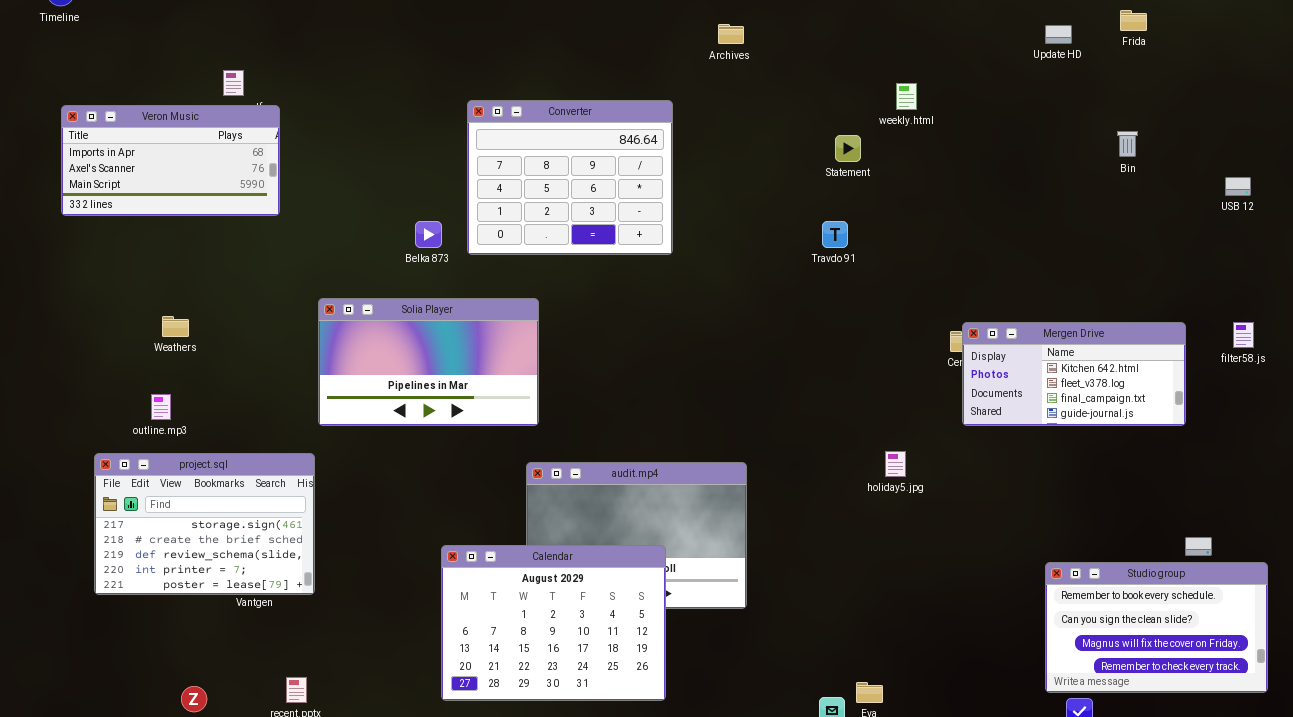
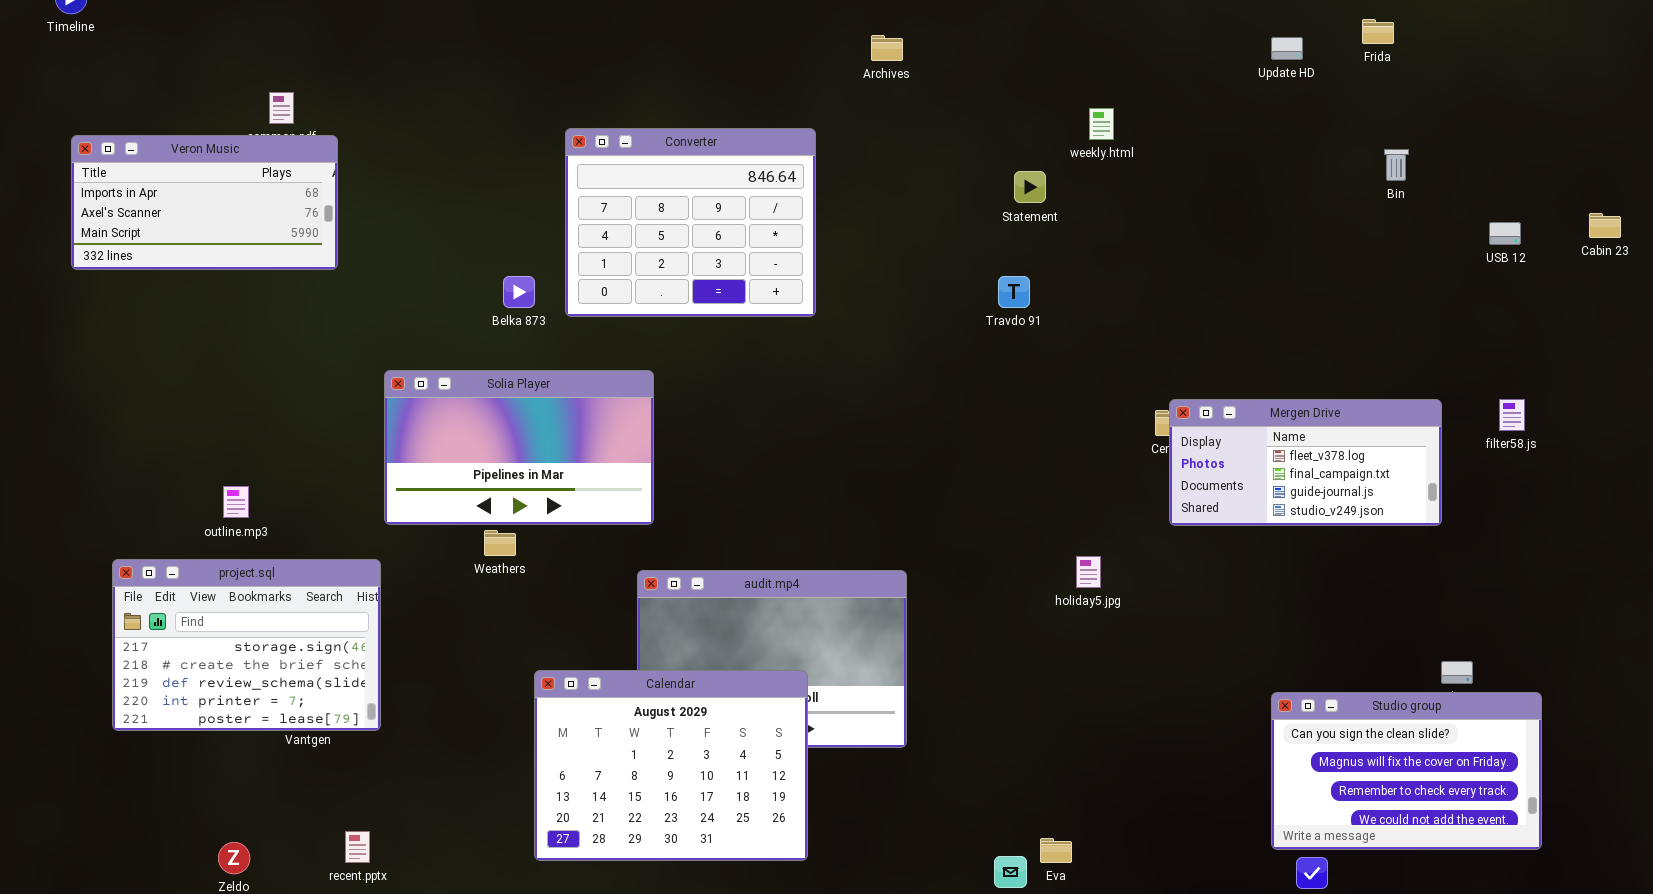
Bin: [1117,131,1138,157] -> [1384,149,1409,181], moved
Weathers: [162,316,189,337] -> [484,530,516,556], moved
Mergen Drive: [962,322,1186,426] -> [1169,399,1442,526], scrolled down 1 row
outline.mp3: [151,394,171,420] -> [223,486,249,518], moved
Studio group: [1045,562,1268,693] -> [1271,692,1542,850], scrolled down 1 row

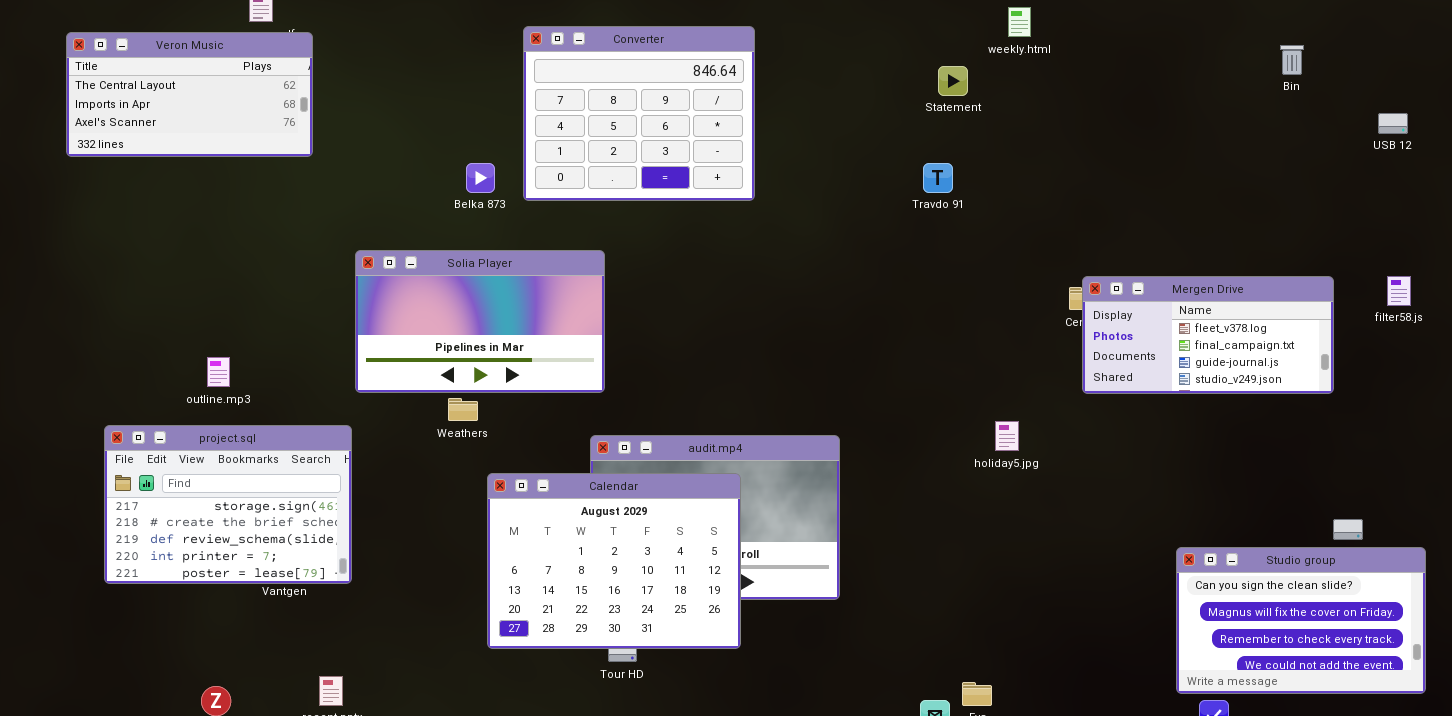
Veron Music: [71,135,338,270] -> [66,32,313,157], scrolled up 1 row
Calendar: [534,670,808,861] -> [487,473,741,649], moved

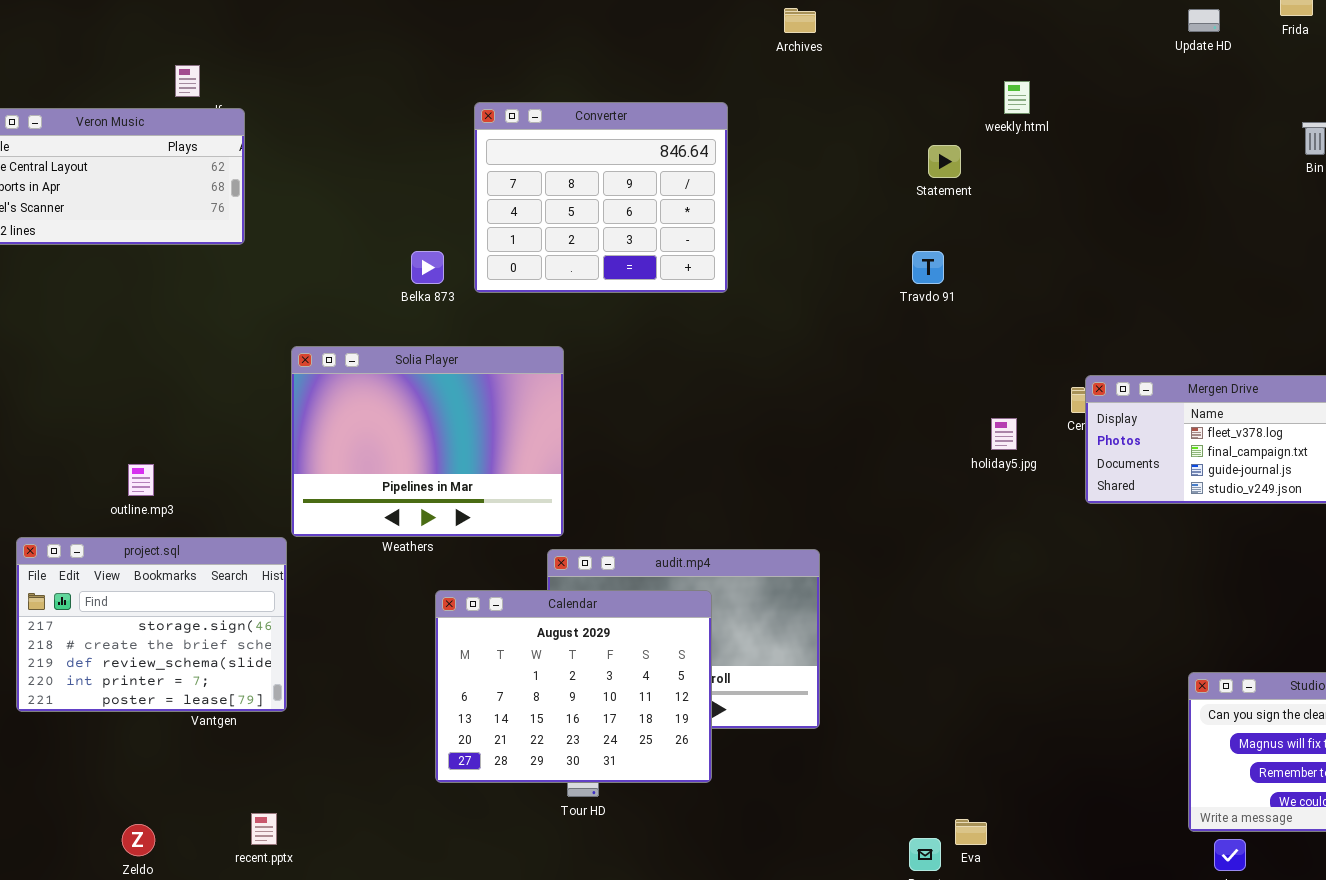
Solia Player: [355,250,605,393] -> [291,346,564,537], resized
holiday5.jpg: [995,421,1019,451] -> [991,418,1017,450], moved

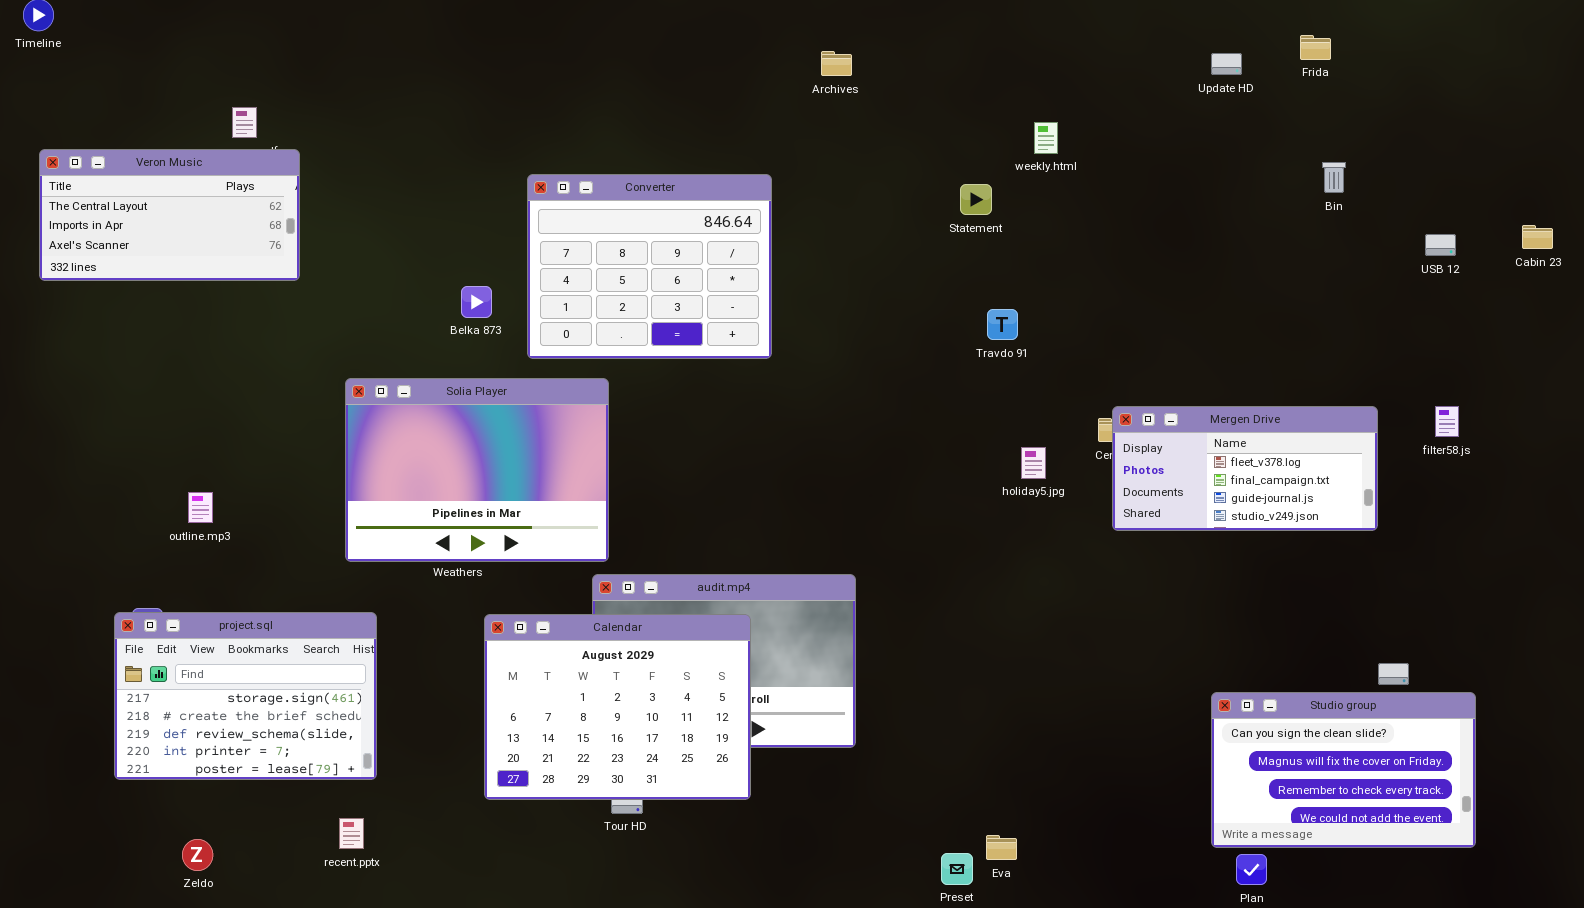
Converter: [474,102,728,293] -> [527,174,772,359], moved
Travdo 91: [912,251,944,284] -> [987,309,1018,340], moved
project.sql: [16,537,287,712] -> [114,612,377,780], moved
recent.pptx: [251,813,277,845] -> [339,818,364,849], moved

